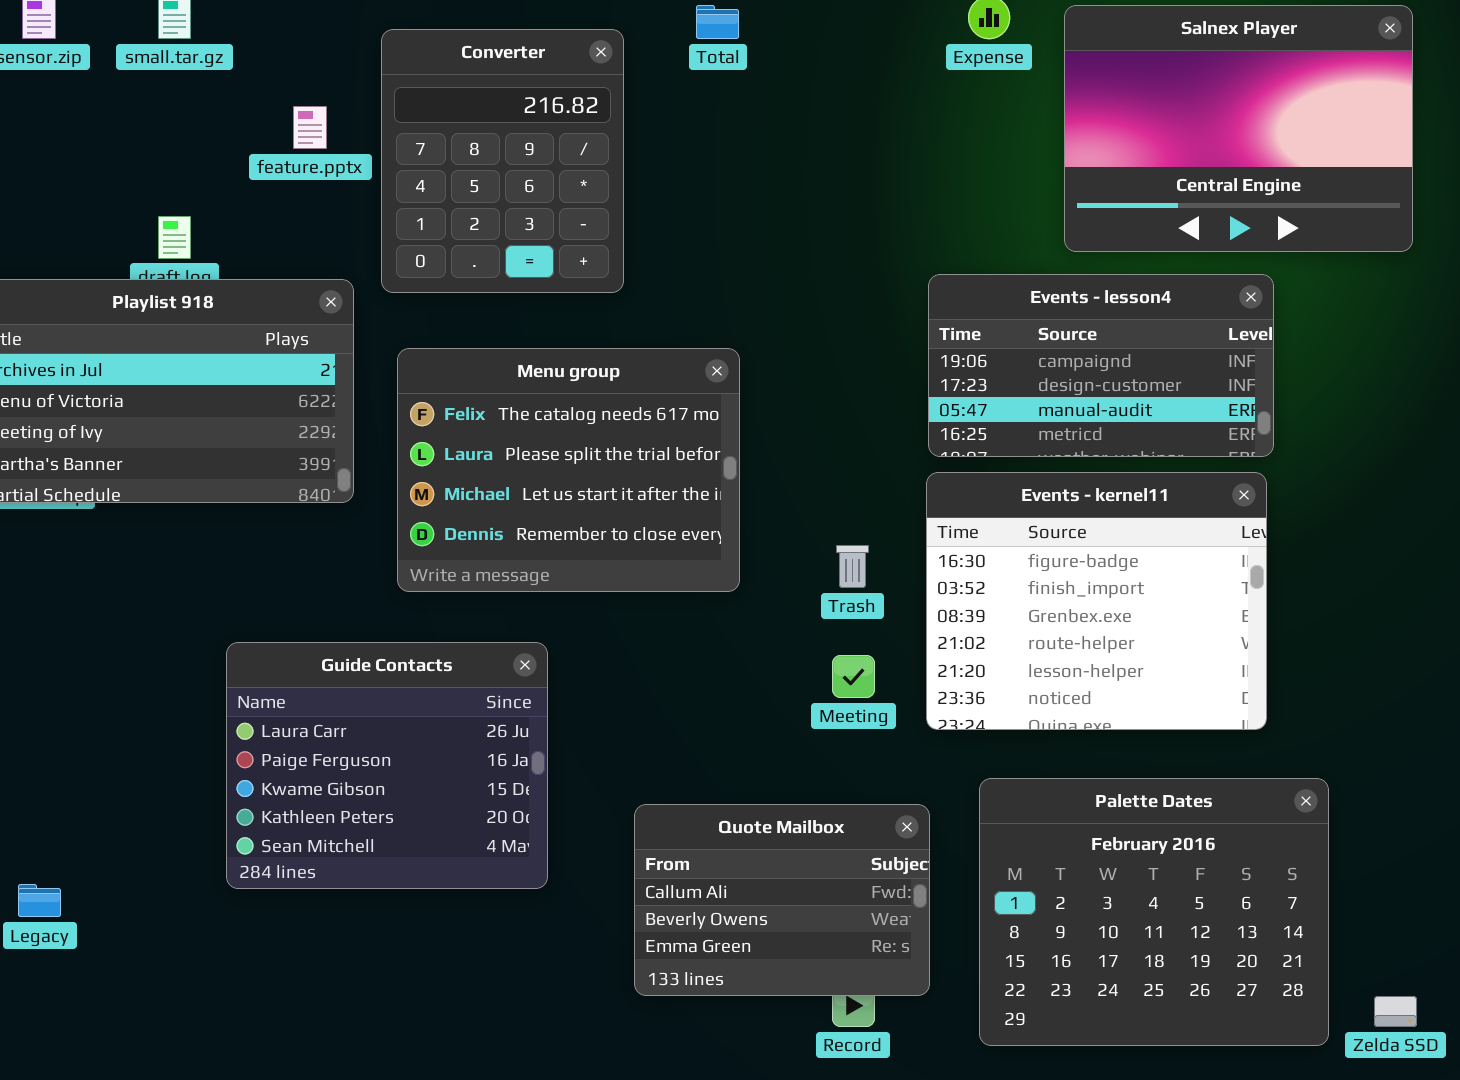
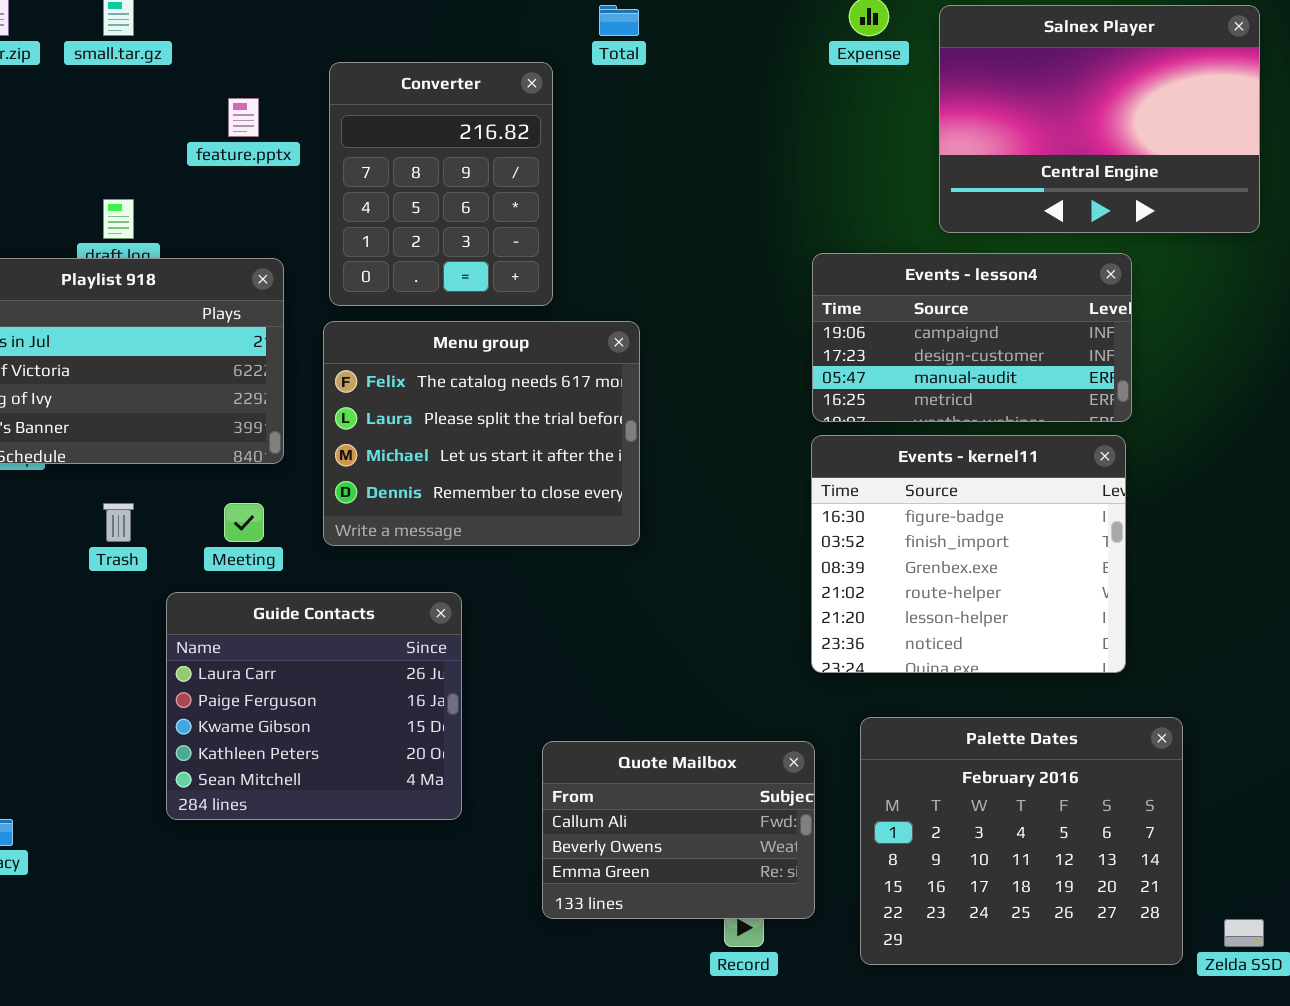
Converter: [381,29,624,293] -> [329,62,553,306], moved
Trash: [836,545,869,588] -> [103,503,134,542], moved
Meeting: [832,655,875,698] -> [224,503,264,542], moved

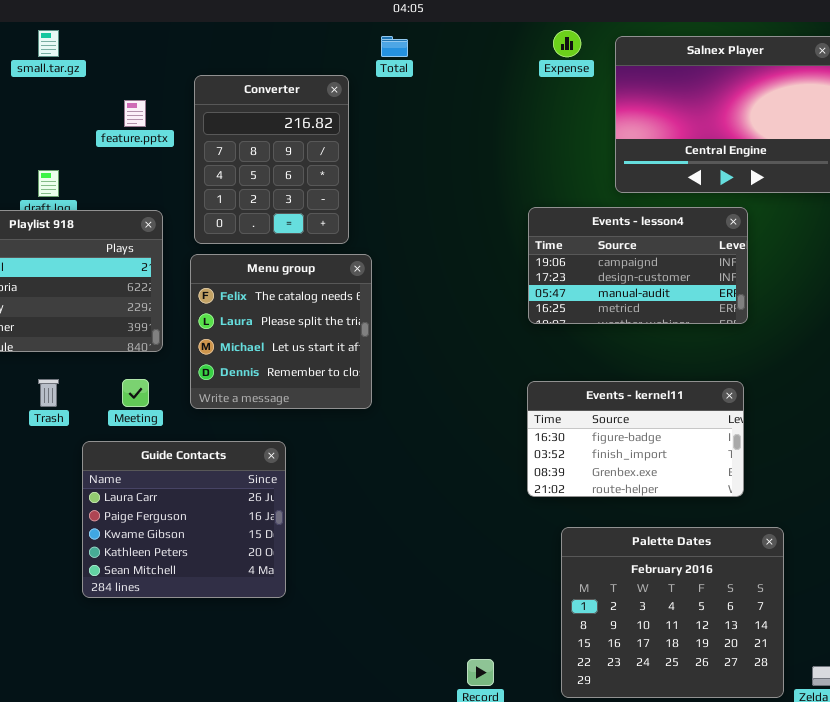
Menu group: [323,321,640,546] -> [190,254,372,409], resized
Events - kernel11: [811,435,1126,673] -> [527,381,744,497], resized
Quote Mailbox: [542,741,815,919] -> none, closed

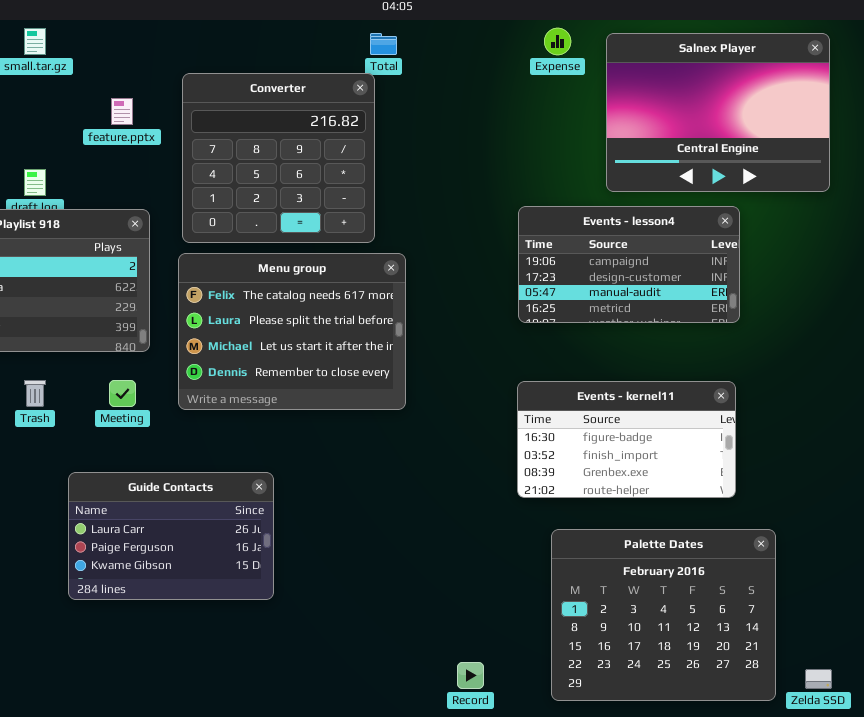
Converter: [194,75,349,244] -> [182,73,375,243], resized
Menu group: [190,254,372,409] -> [178,253,406,410], resized
Guide Contacts: [82,441,286,598] -> [68,472,274,600], resized

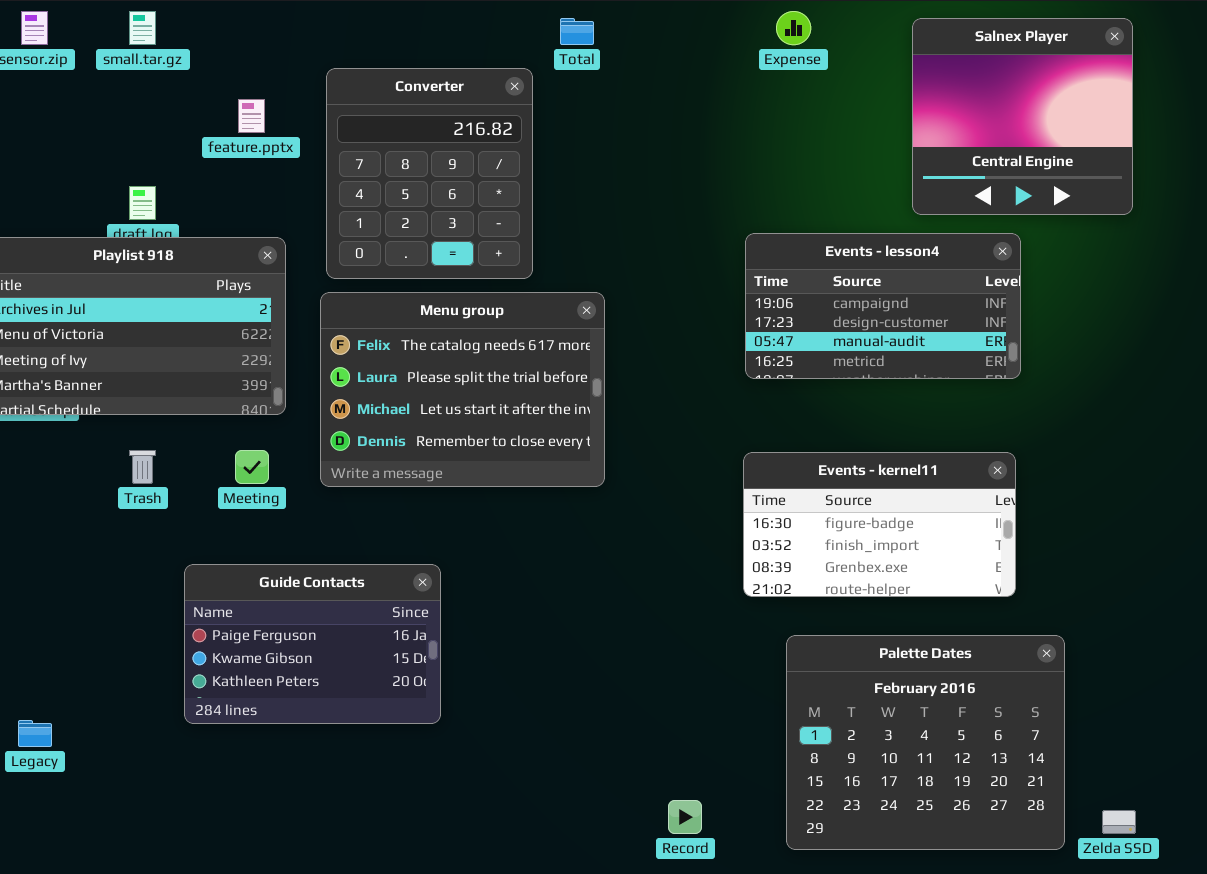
Salnex Player: [606,33,830,192] -> [912,18,1133,215], resized
Converter: [182,73,375,243] -> [326,68,533,279], resized
Guide Contacts: [68,472,274,600] -> [184,564,441,724], scrolled down 1 row

